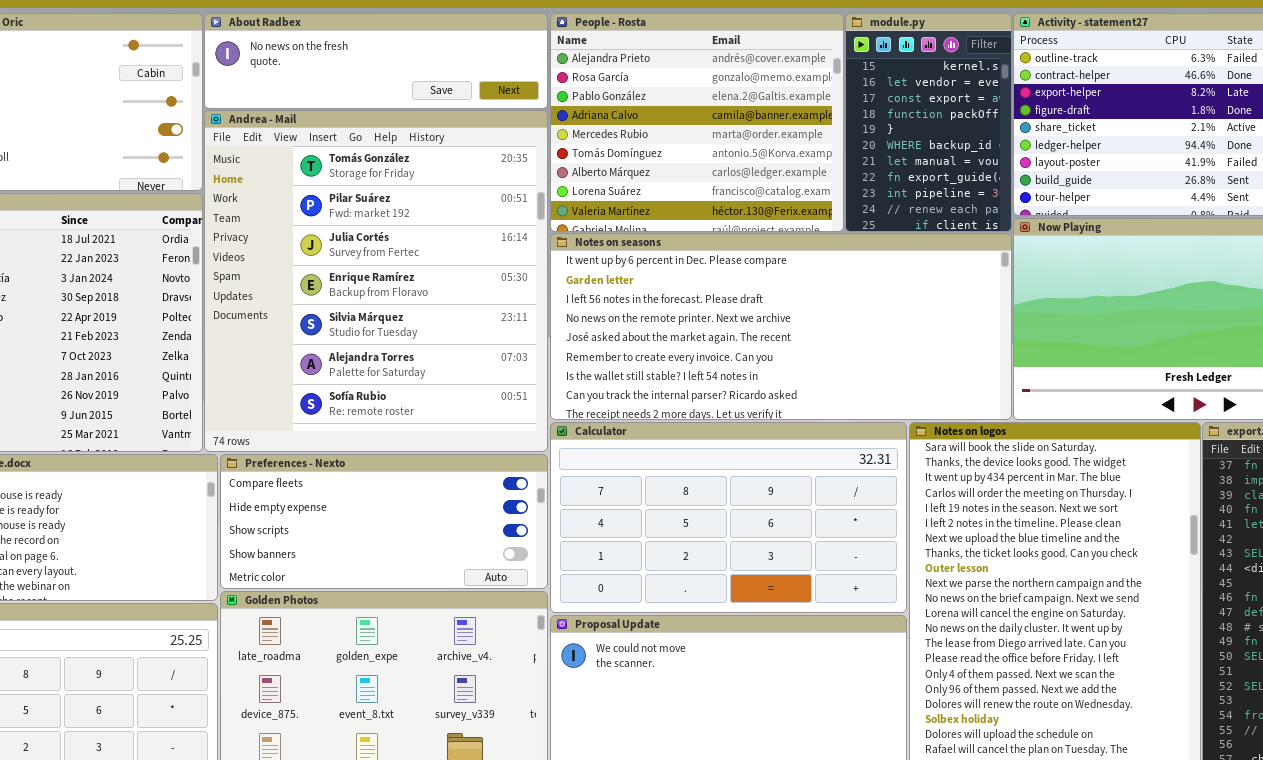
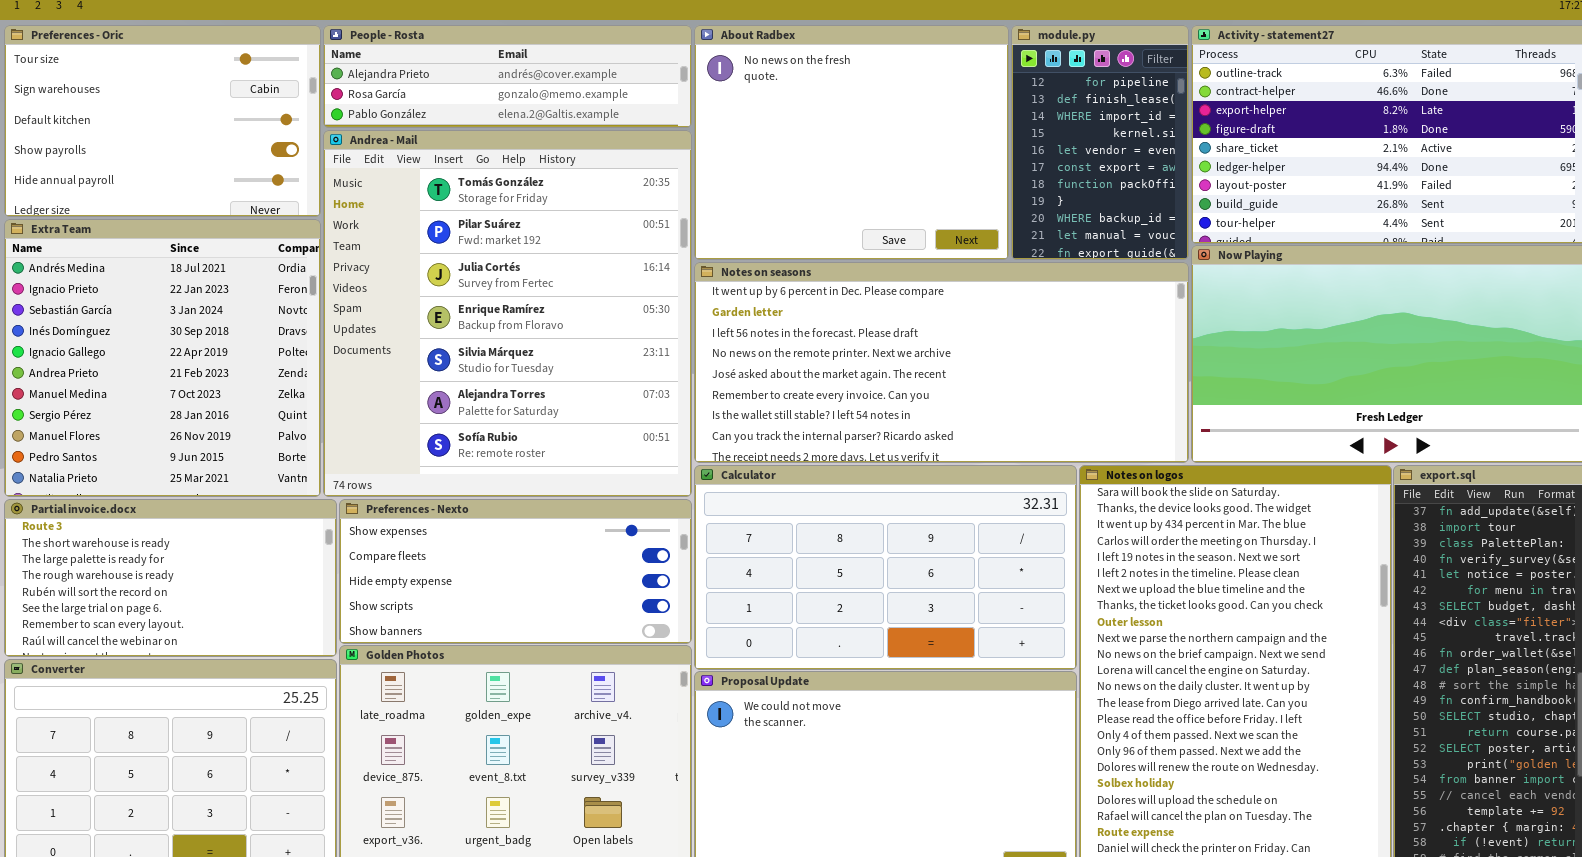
About Radbex: [204,13,548,109] -> [694,25,1009,260], moved, resized
People - Rosta: [550,13,844,232] -> [323,25,692,128], moved, resized
module.py: [845,13,1012,232] -> [1011,25,1189,260], scrolled up 3 rows
Preferences - Nexto: [220,454,548,589] -> [339,499,692,644], scrolled up 1 row

